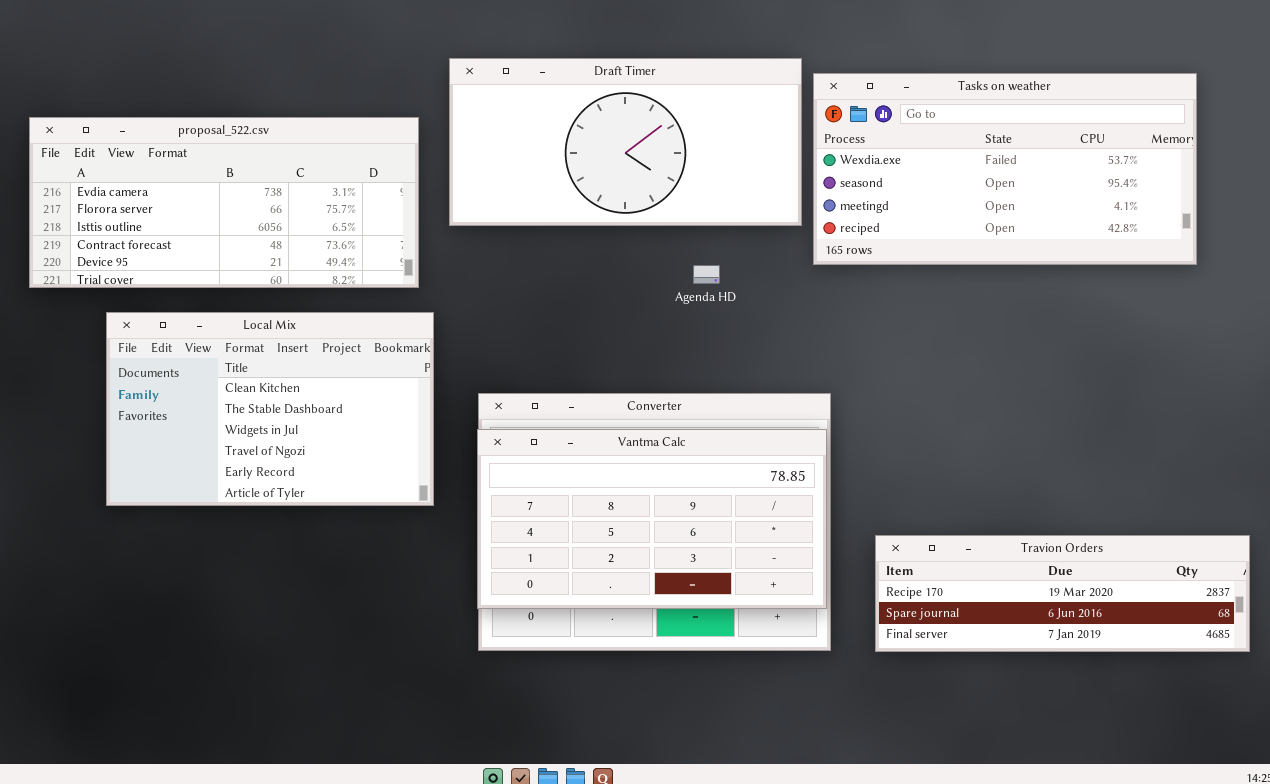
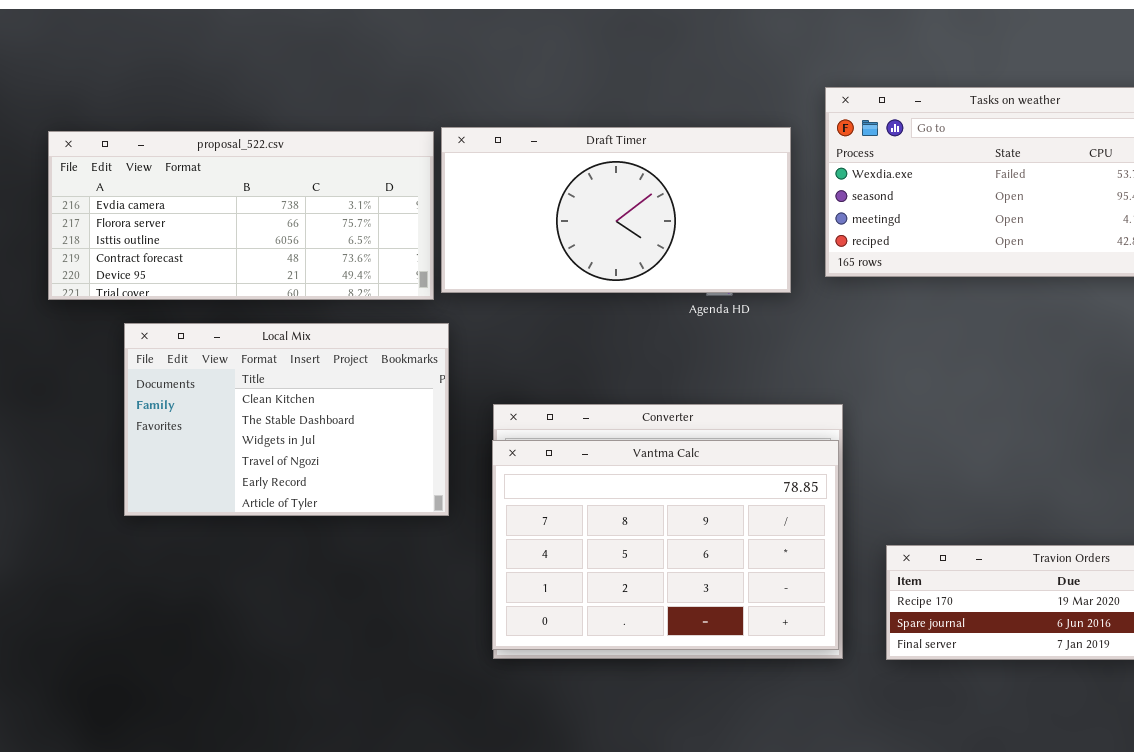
Draft Timer: [449,58,802,226] -> [441,127,791,293], moved
Vantma Calc: [477,429,827,609] -> [492,440,839,650], resized

